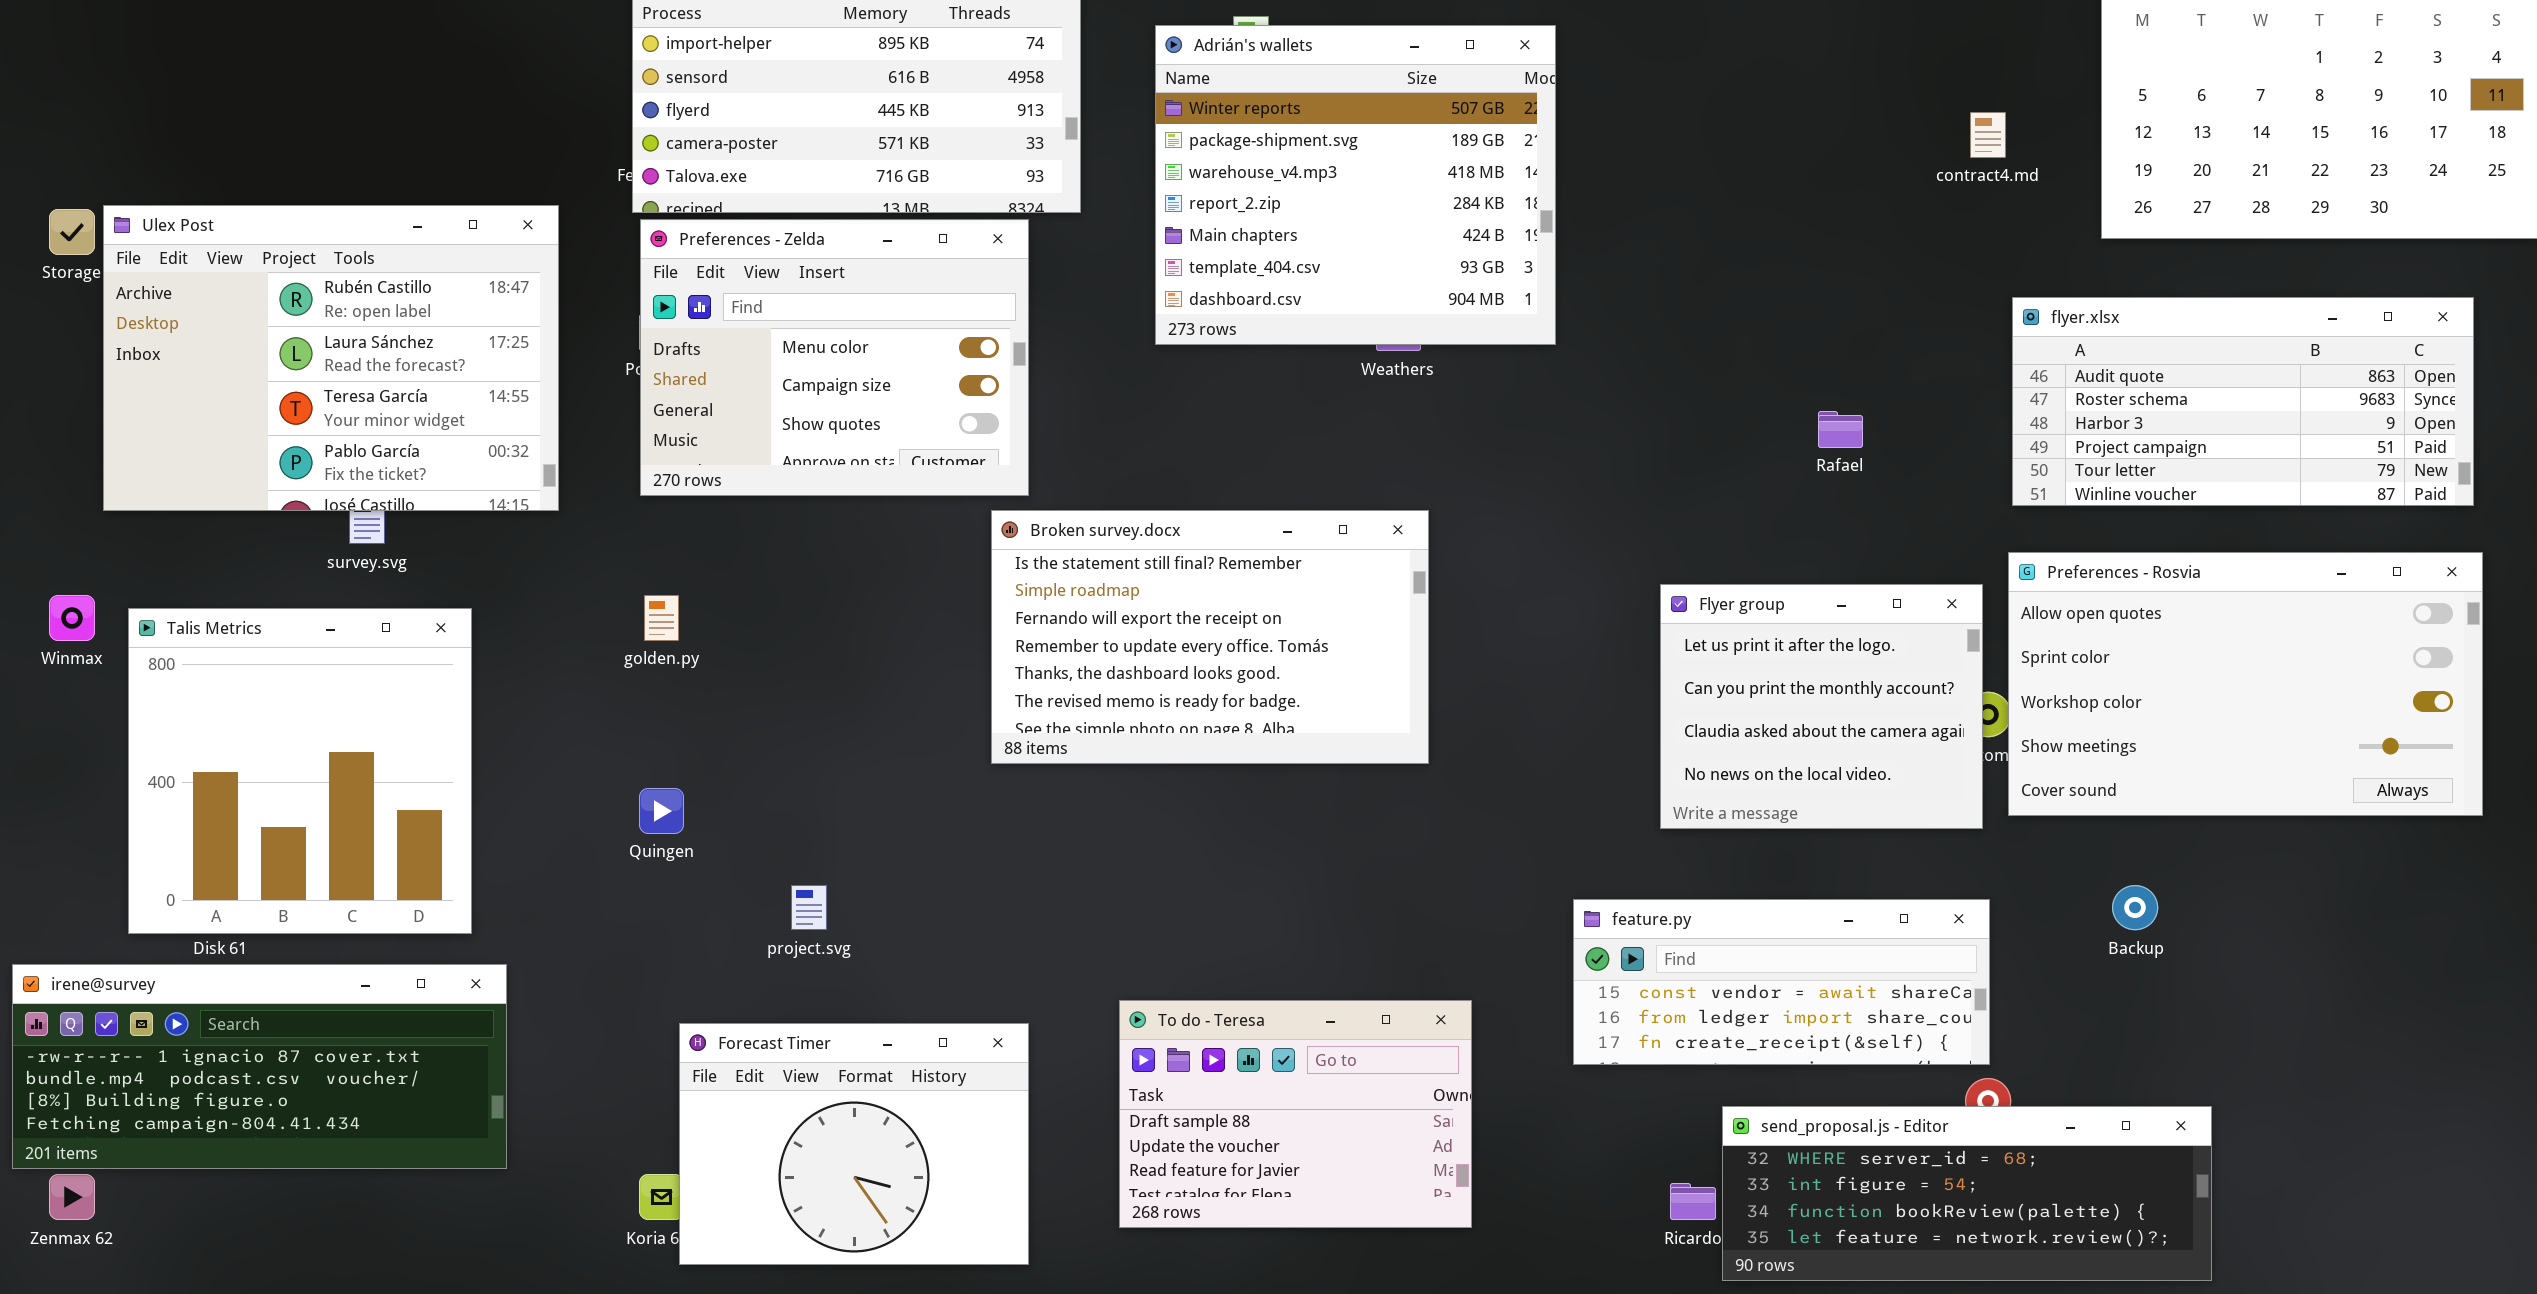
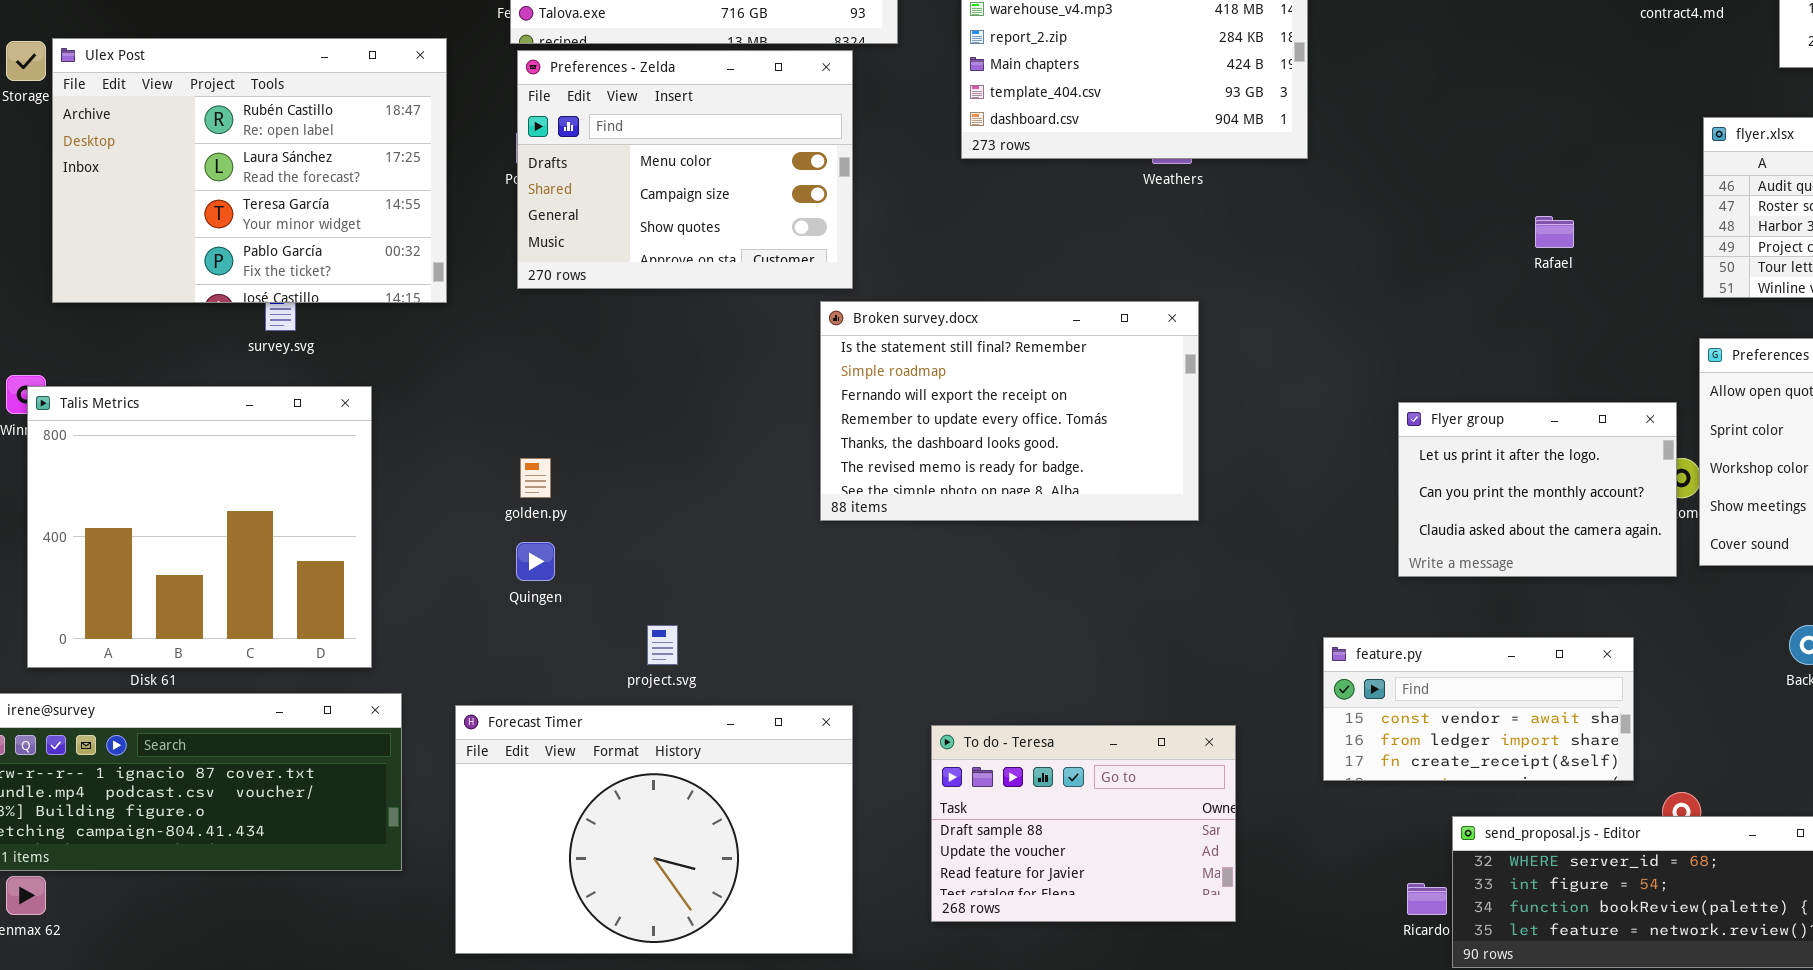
Flyer group: [1660,584,1983,829] -> [1398,402,1677,577], resized
golden.py: [644,595,679,641] -> [520,458,551,498], moved
Talis Metrics: [128,608,472,934] -> [27,386,372,668], resized
feature.py: [1573,899,1990,1065] -> [1323,637,1634,781], resized
Forecast Timer: [679,1023,1029,1265] -> [455,705,853,954], resized

